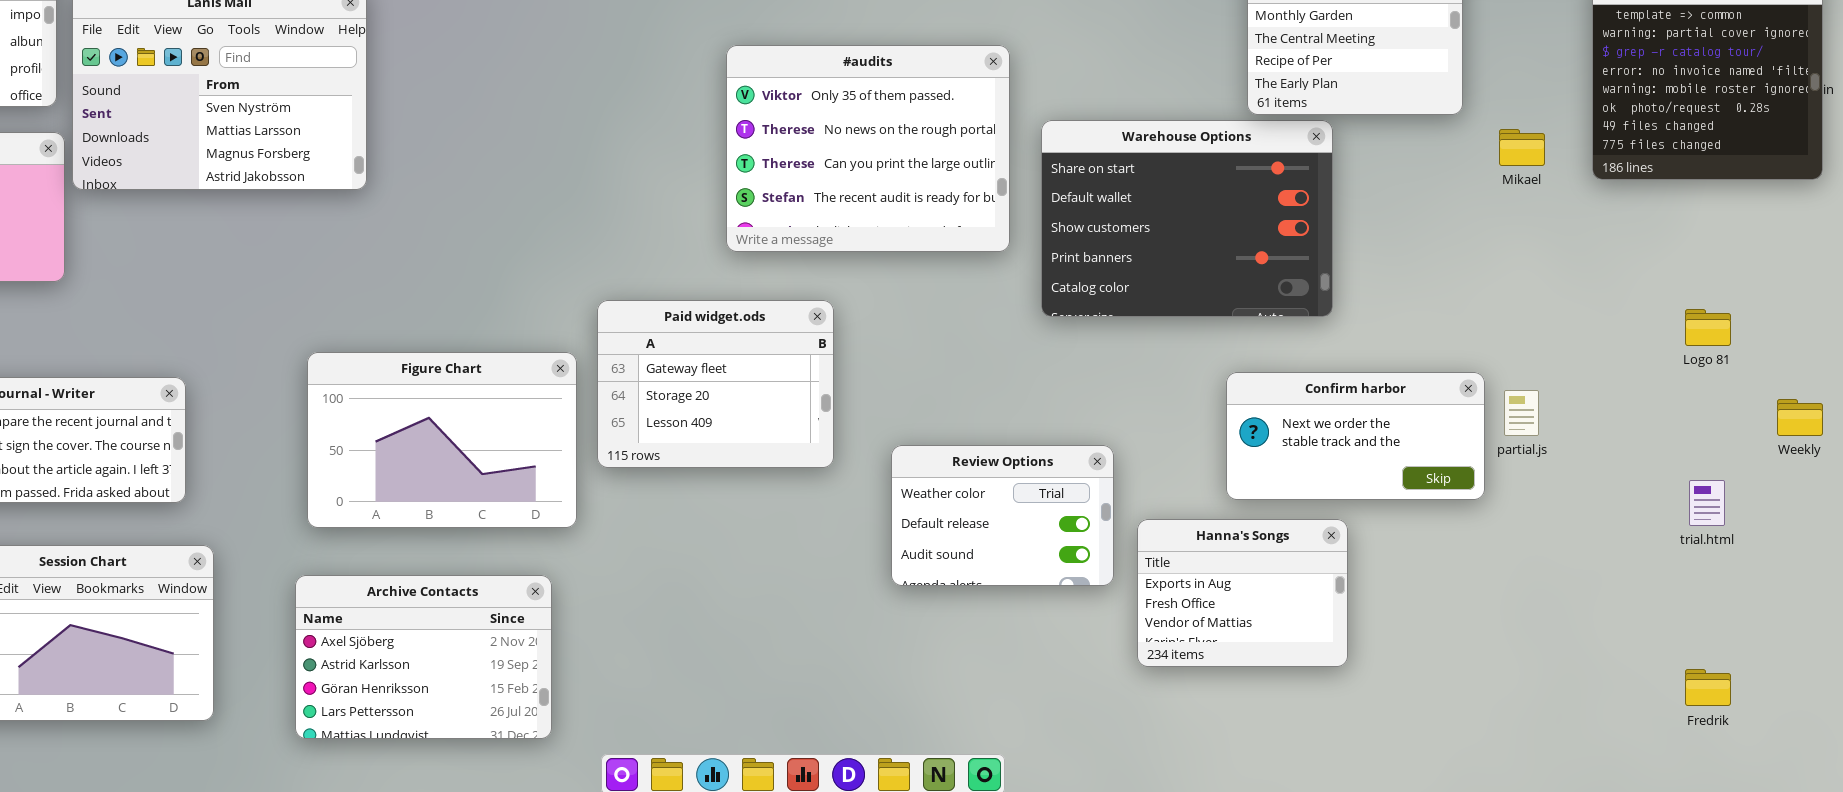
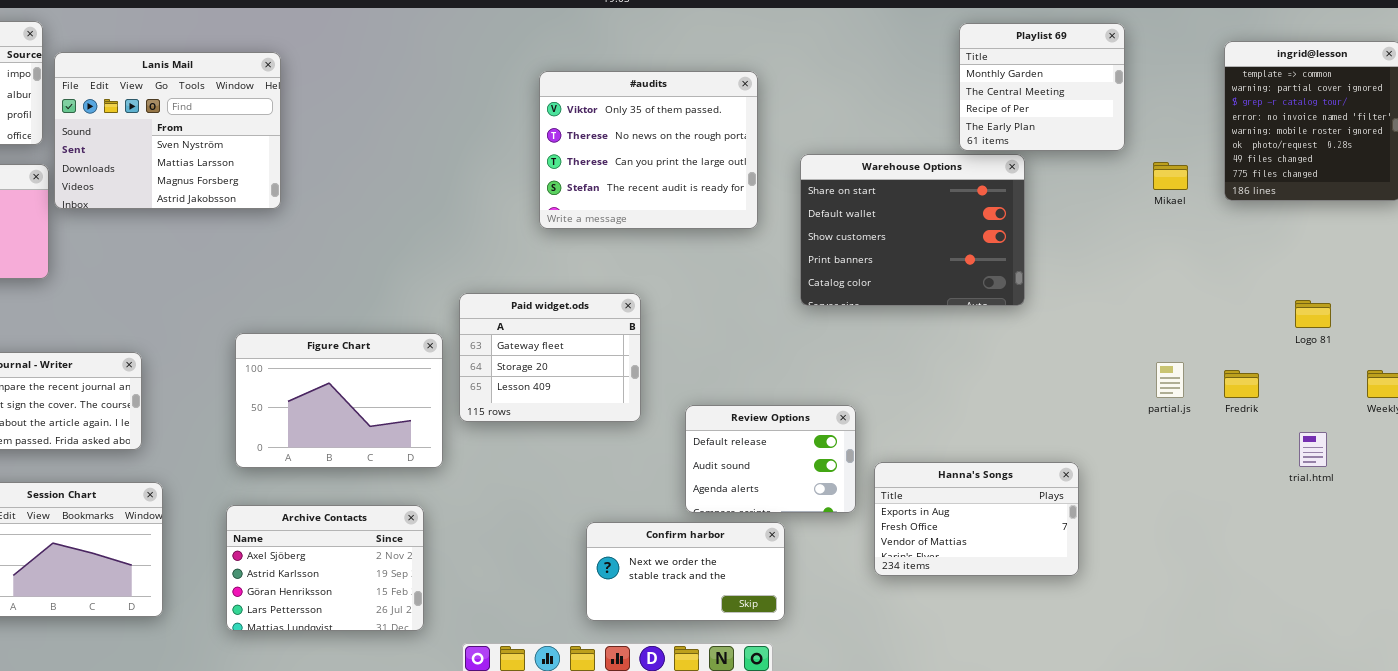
#audits: [726,45,1010,252] -> [539,71,758,229], moved
Confirm harbor: [1226,372,1485,500] -> [586,522,785,621], moved
Review Options: [891,445,1114,586] -> [685,405,856,513], scrolled down 1 row
Hanna's Songs: [1137,519,1348,667] -> [874,462,1079,576], resized
Fredrik: [1685,669,1731,706] -> [1224,370,1259,398], moved

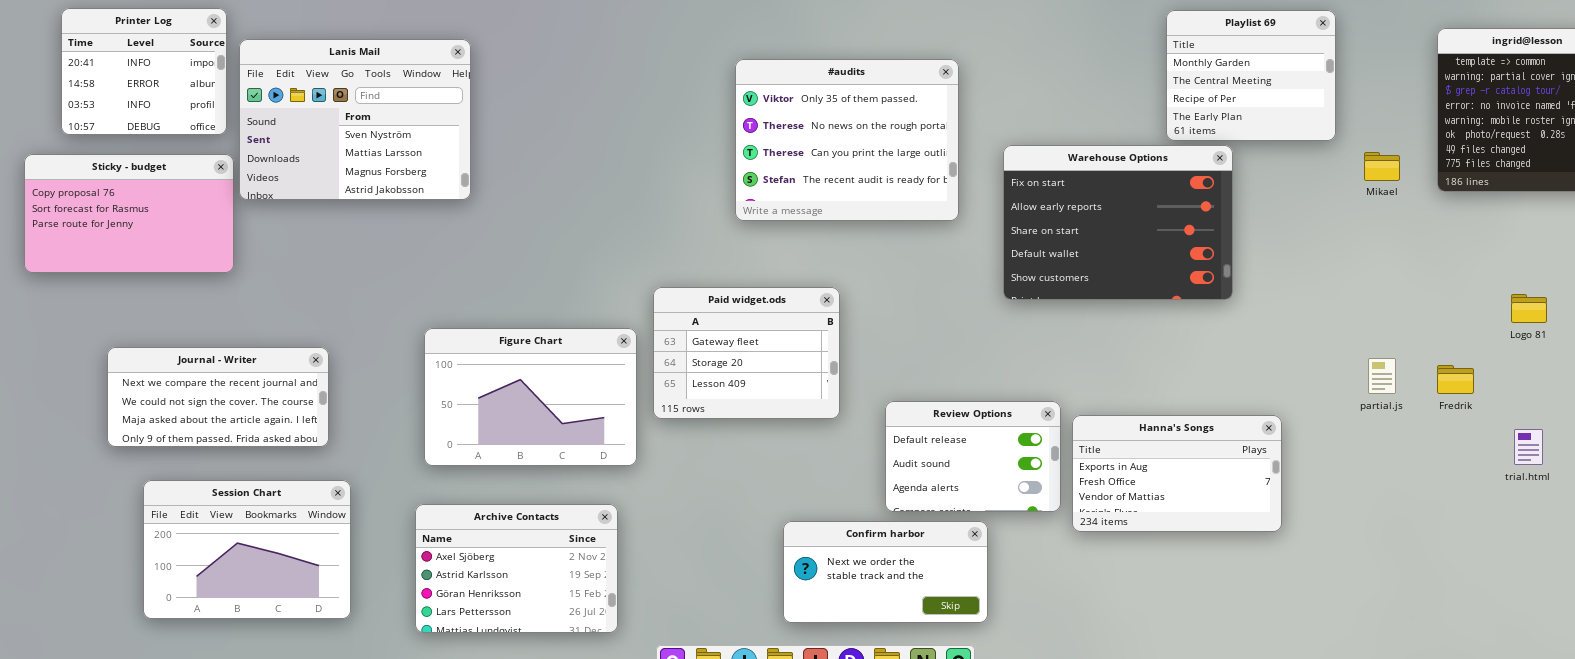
Warehouse Options: [800,154,1025,306] -> [1003,145,1233,300], scrolled up 2 rows
Hanna's Songs: [874,462,1079,576] -> [1072,415,1282,532], moved

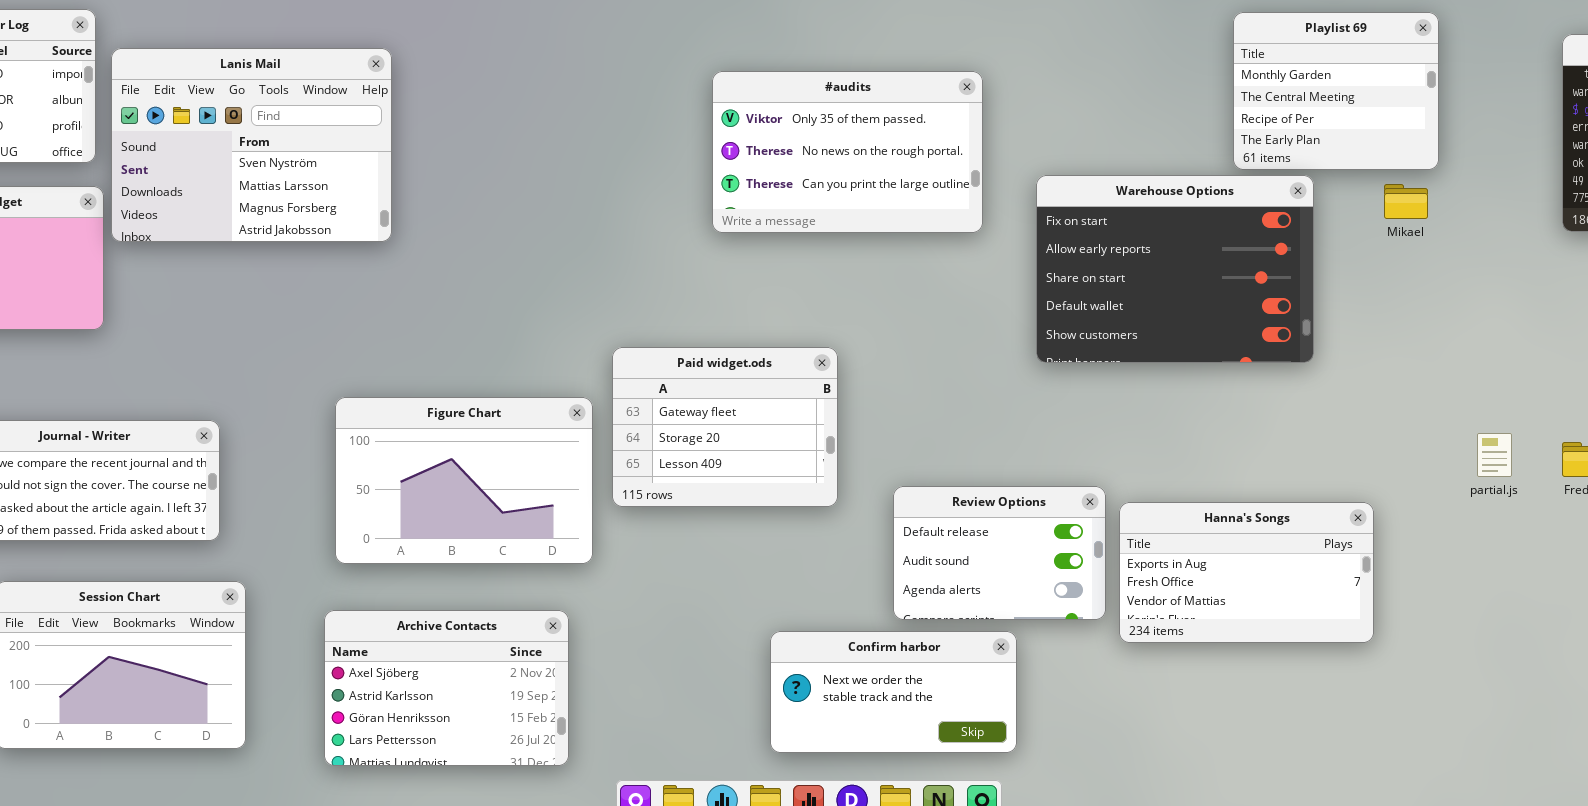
#audits: [735,59,959,221] -> [712,71,983,233], resized
Mikael: [1364,152,1400,181] -> [1384,184,1428,219], moved

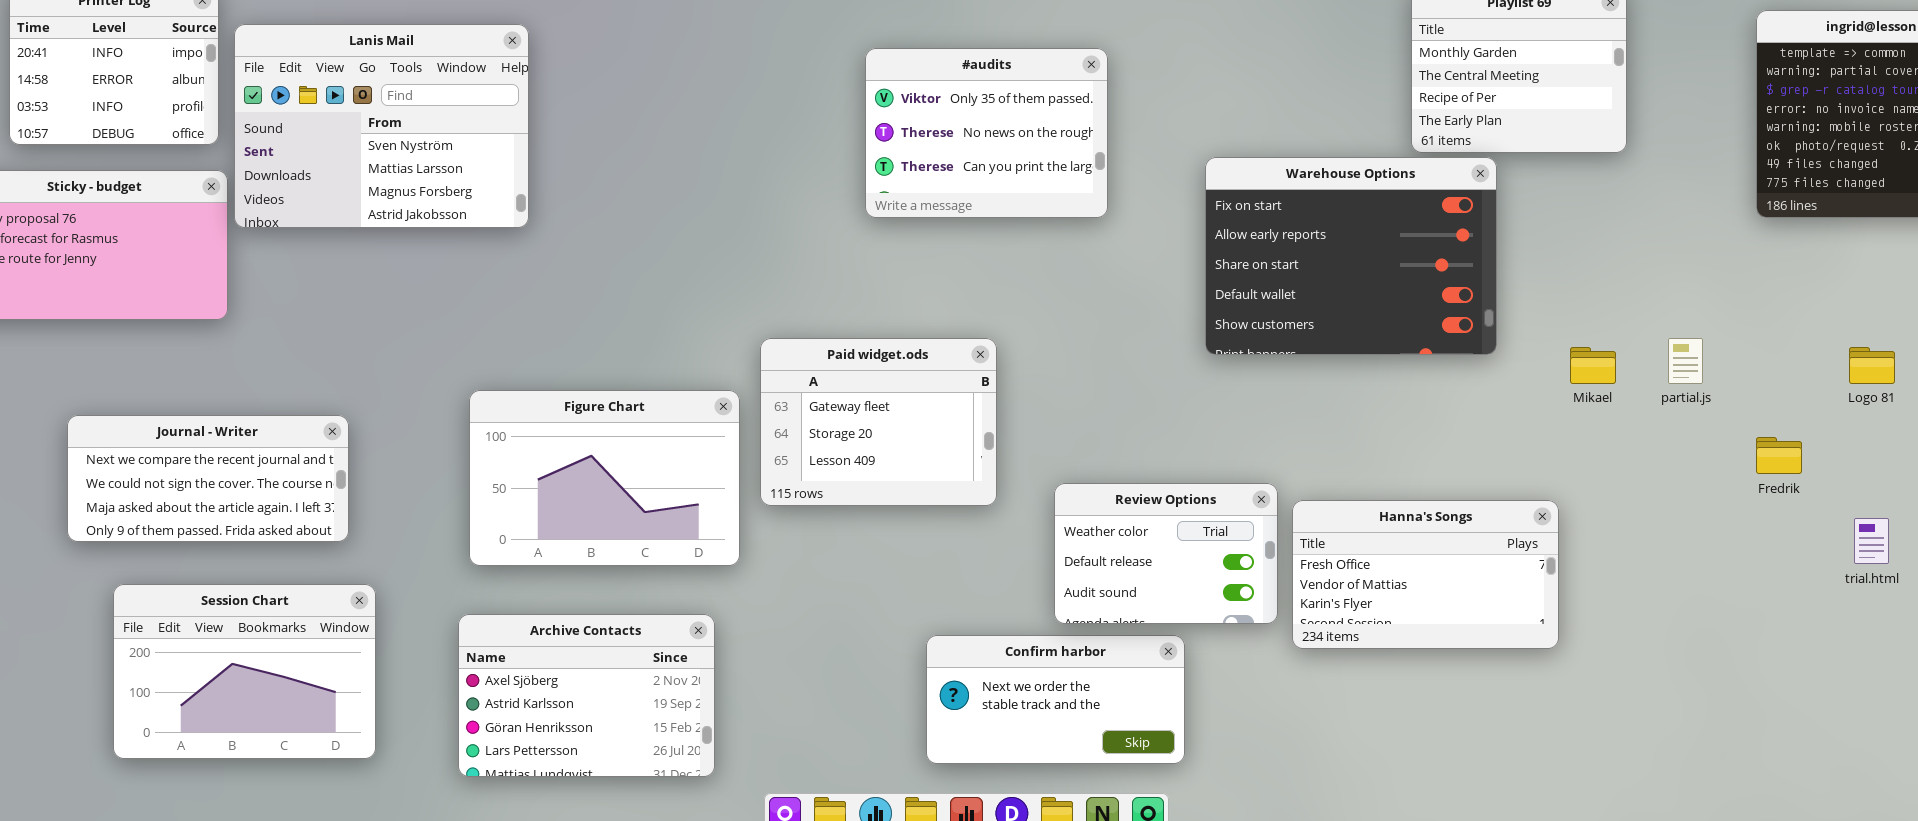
#audits: [712,71,983,233] -> [865,48,1108,218], resized
Mikael: [1384,184,1428,219] -> [1570,347,1616,384], moved
partial.js: [1477,433,1512,477] -> [1668,338,1703,384], moved
Review Options: [893,486,1106,620] -> [1054,483,1278,624], scrolled up 1 row
Hanna's Songs: [1119,502,1374,643] -> [1292,500,1559,649], scrolled down 1 row

